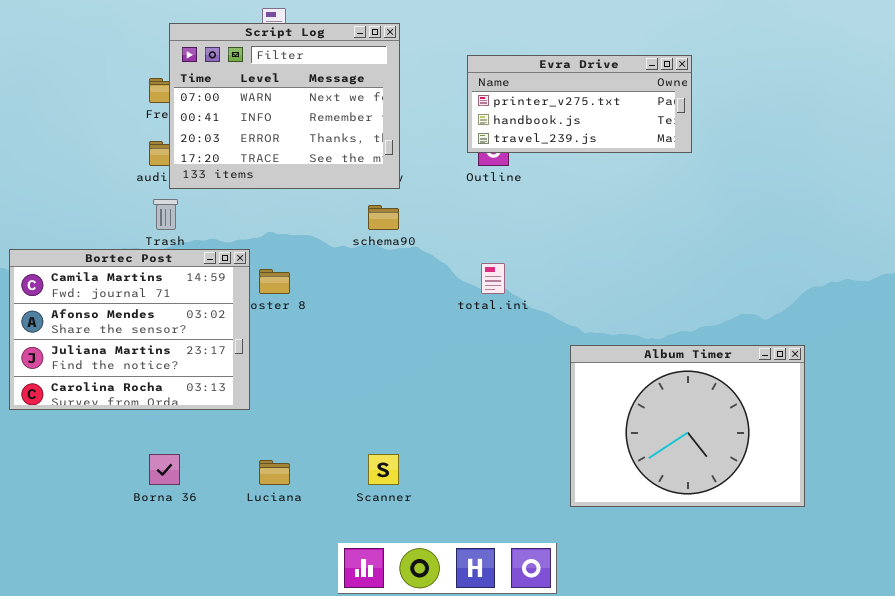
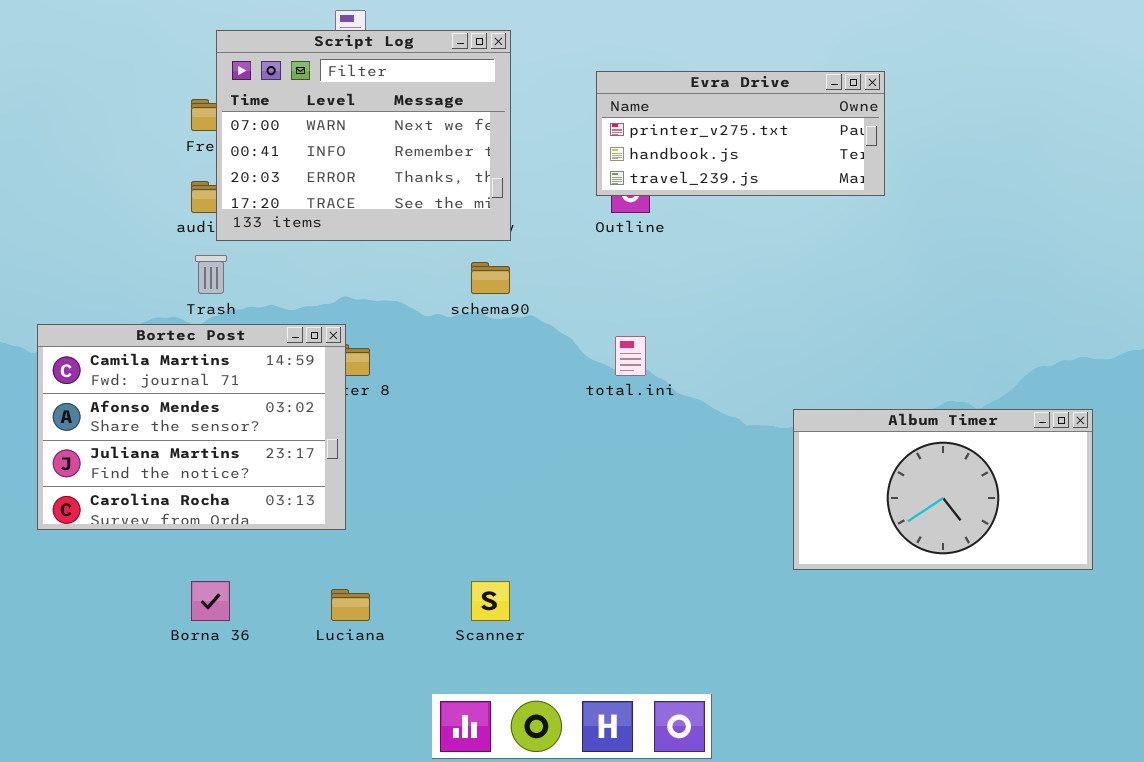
Bortec Post: [9,249,250,410] -> [37,324,346,530], moved
Album Timer: [570,345,805,507] -> [793,409,1093,570], moved, resized

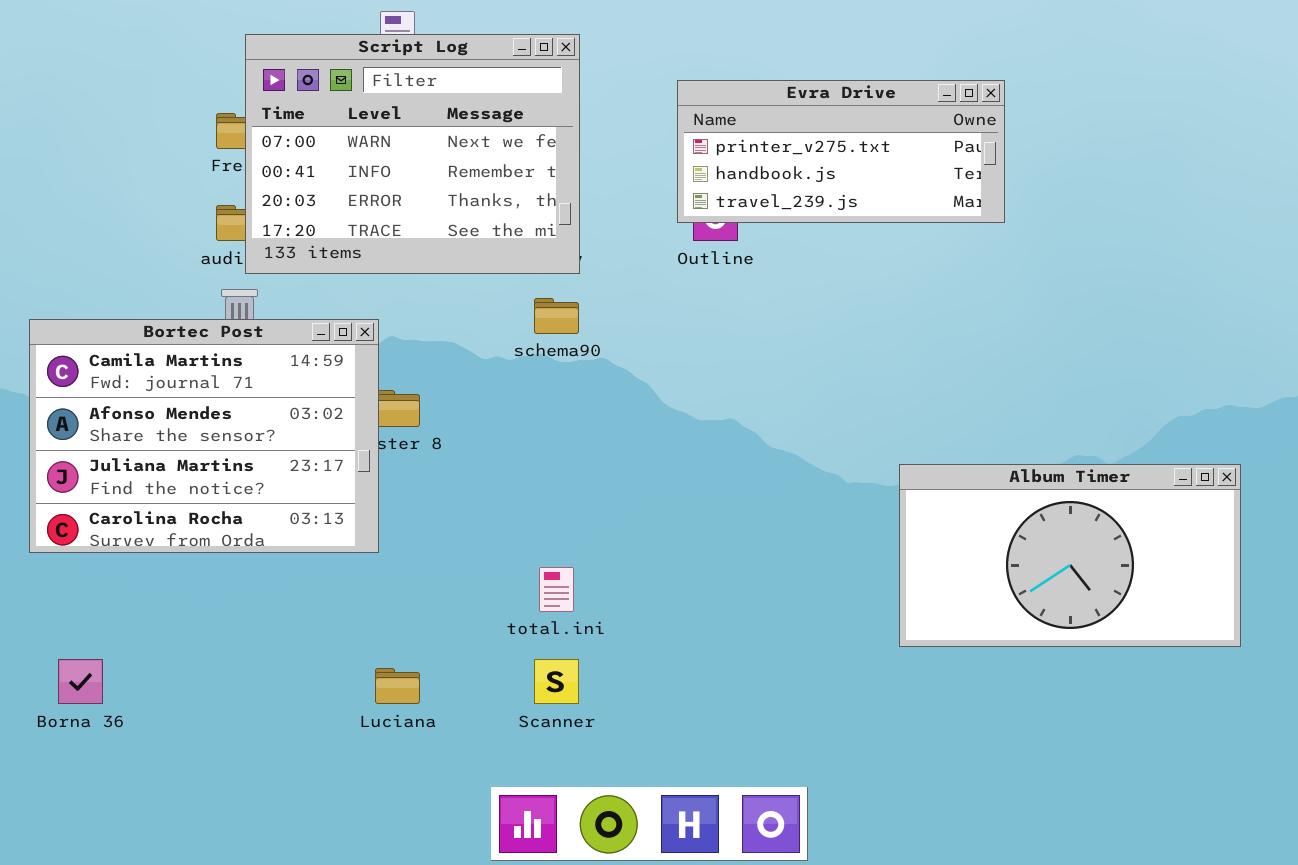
Bortec Post: [37,324,346,530] -> [29,319,379,553], moved
total.ini: [615,336,646,376] -> [539,567,574,612], moved
Borna 36: [191,581,230,621] -> [58,659,103,704], moved

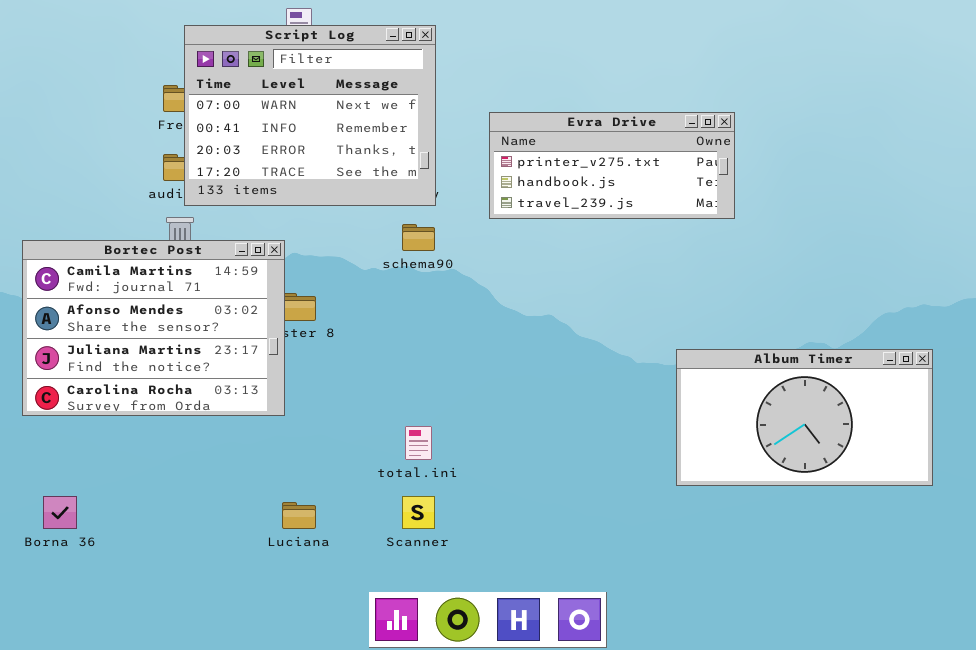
Evra Drive: [677,80,1005,223] -> [489,112,735,219], moved

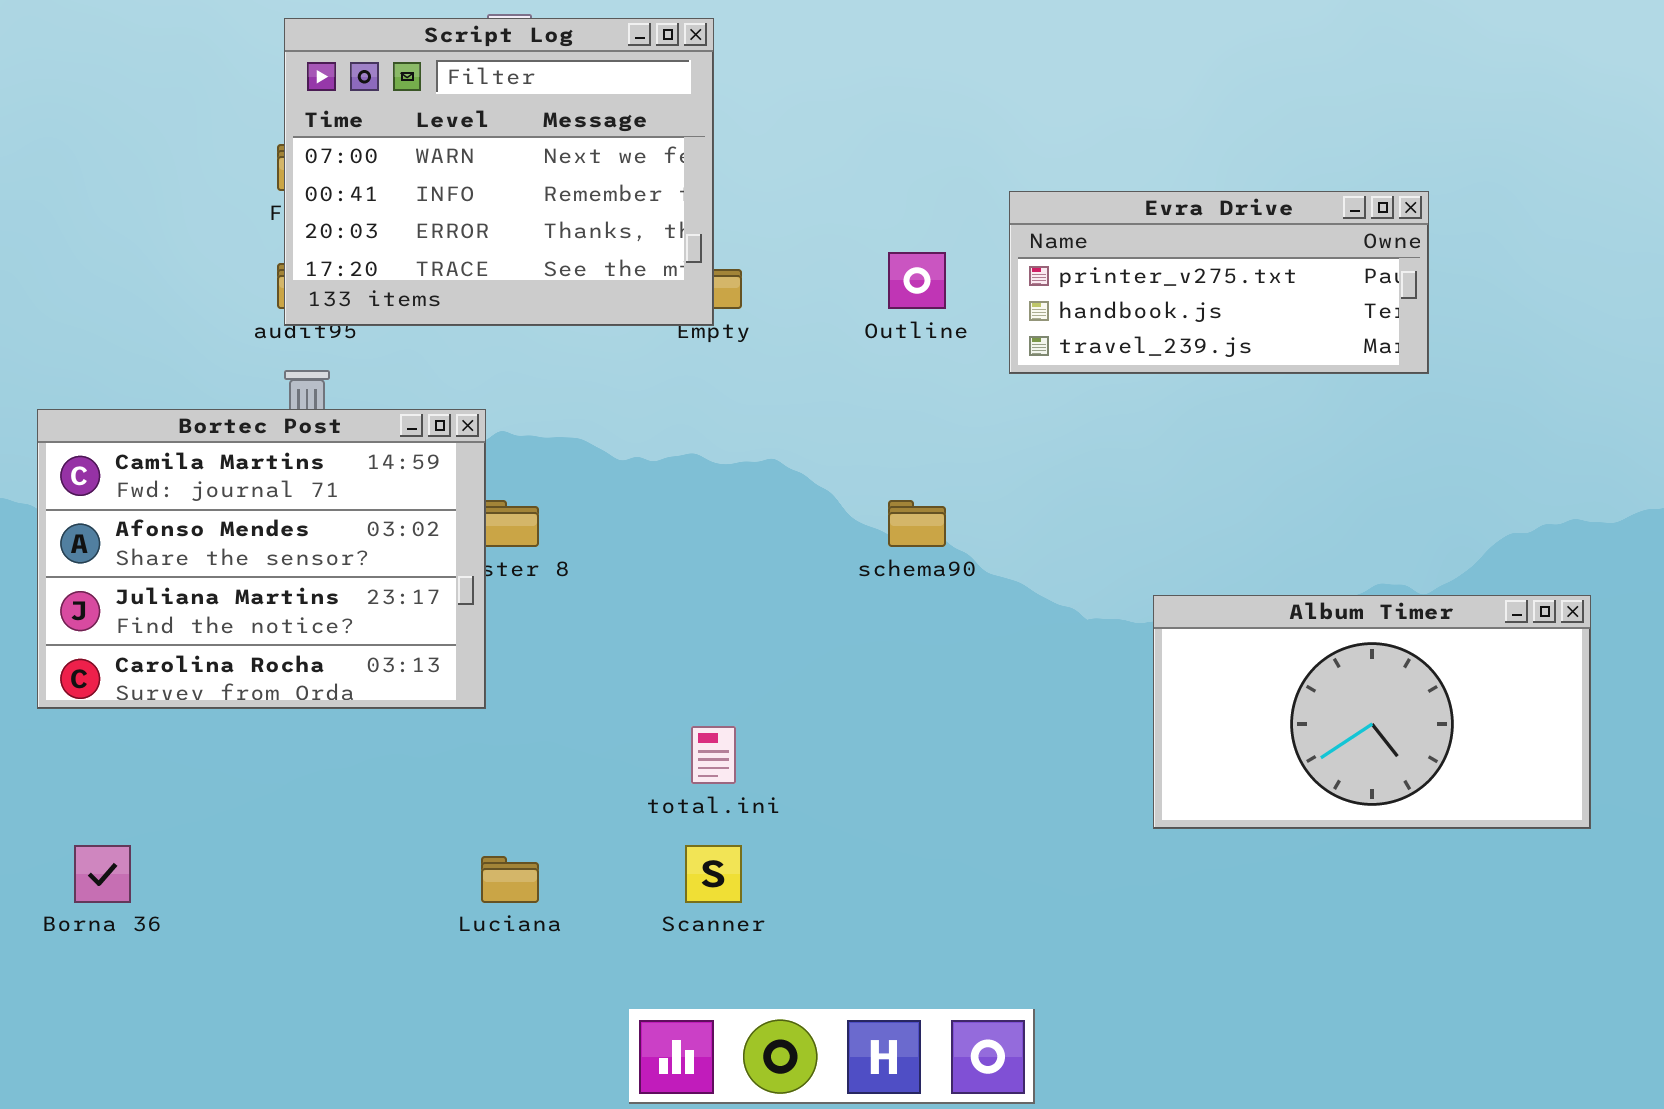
Script Log: [184,25,436,206] -> [284,18,714,326], moved
Evra Drive: [489,112,735,219] -> [1009,191,1429,374], moved
schema90: [402,224,435,251] -> [888,500,946,547], moved

